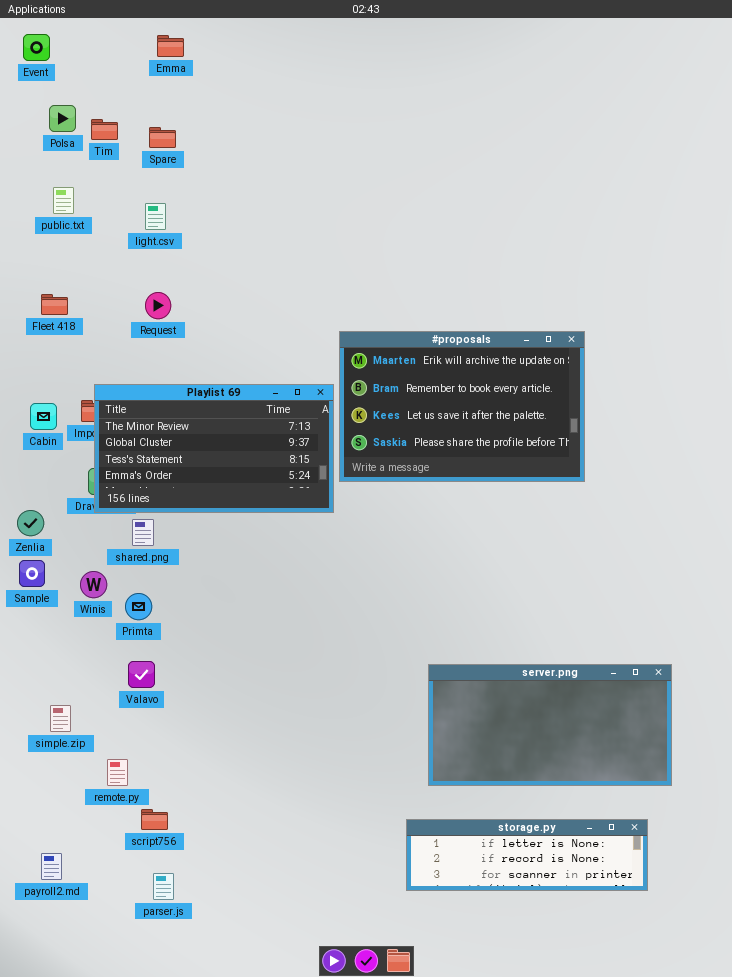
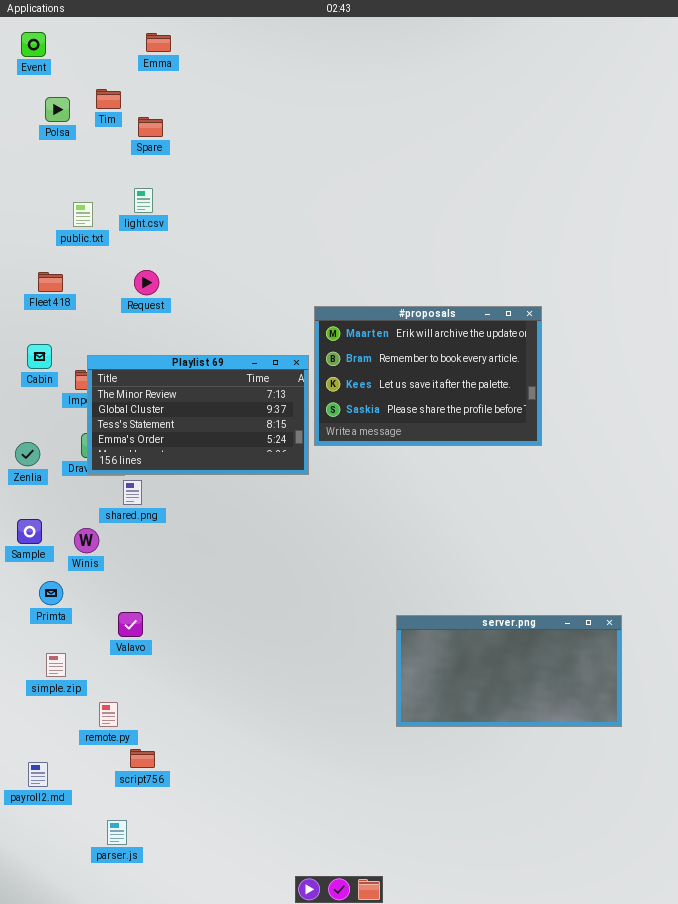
Tim: [91,119,118,140] -> [96,89,121,109], moved
public.txt: [53,187,74,214] -> [73,202,93,227], moved
Cabin: [30,403,57,430] -> [27,344,52,369], moved
Zenlia: [17,510,44,536] -> [15,442,40,466], moved
Primta: [125,593,152,620] -> [39,581,63,605], moved
storage.py: [406,819,648,891] -> none, closed
payroll2.md: [41,853,62,880] -> [28,762,48,787], moved
parser.js: [153,873,174,900] -> [107,820,127,845], moved

